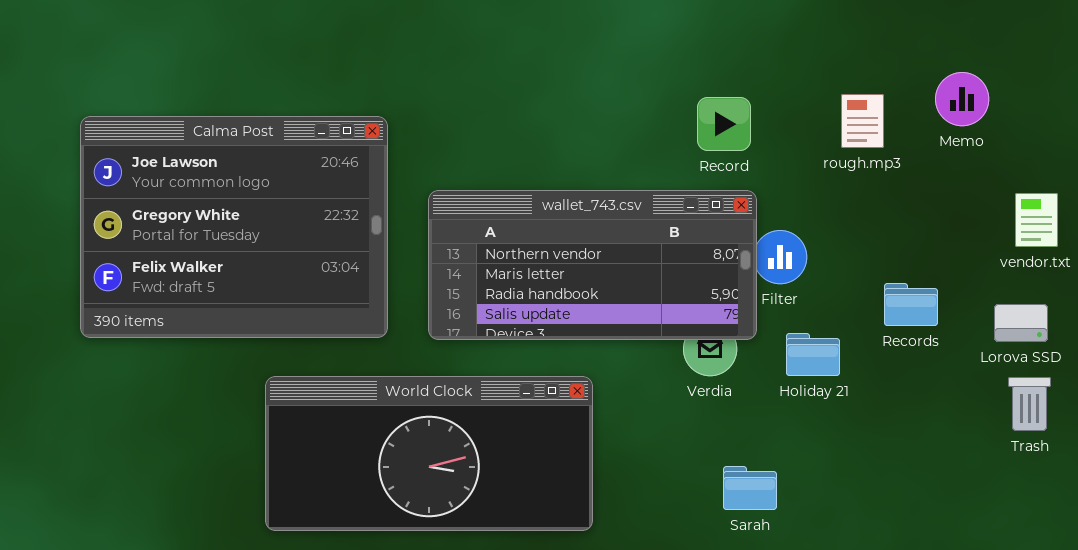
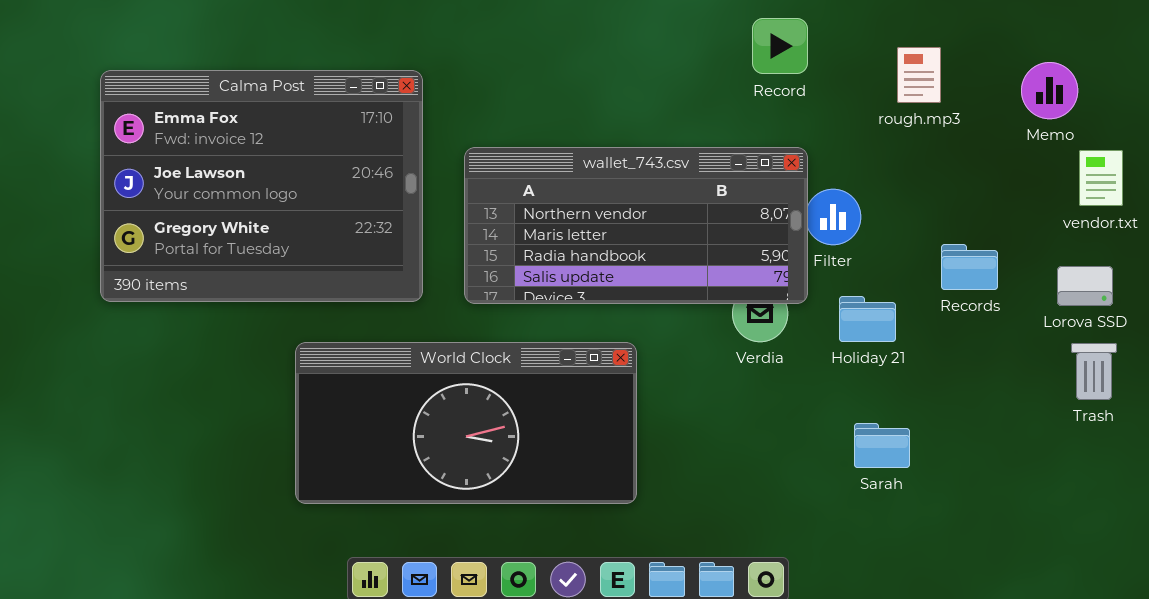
Memo: [935,72,989,126] -> [1021,62,1078,119], moved
Record: [697,97,751,151] -> [752,18,808,74], moved
Calma Post: [80,116,388,338] -> [100,70,423,302], scrolled up 1 row
Sarah: [723,466,777,510] -> [854,423,910,468], moved

